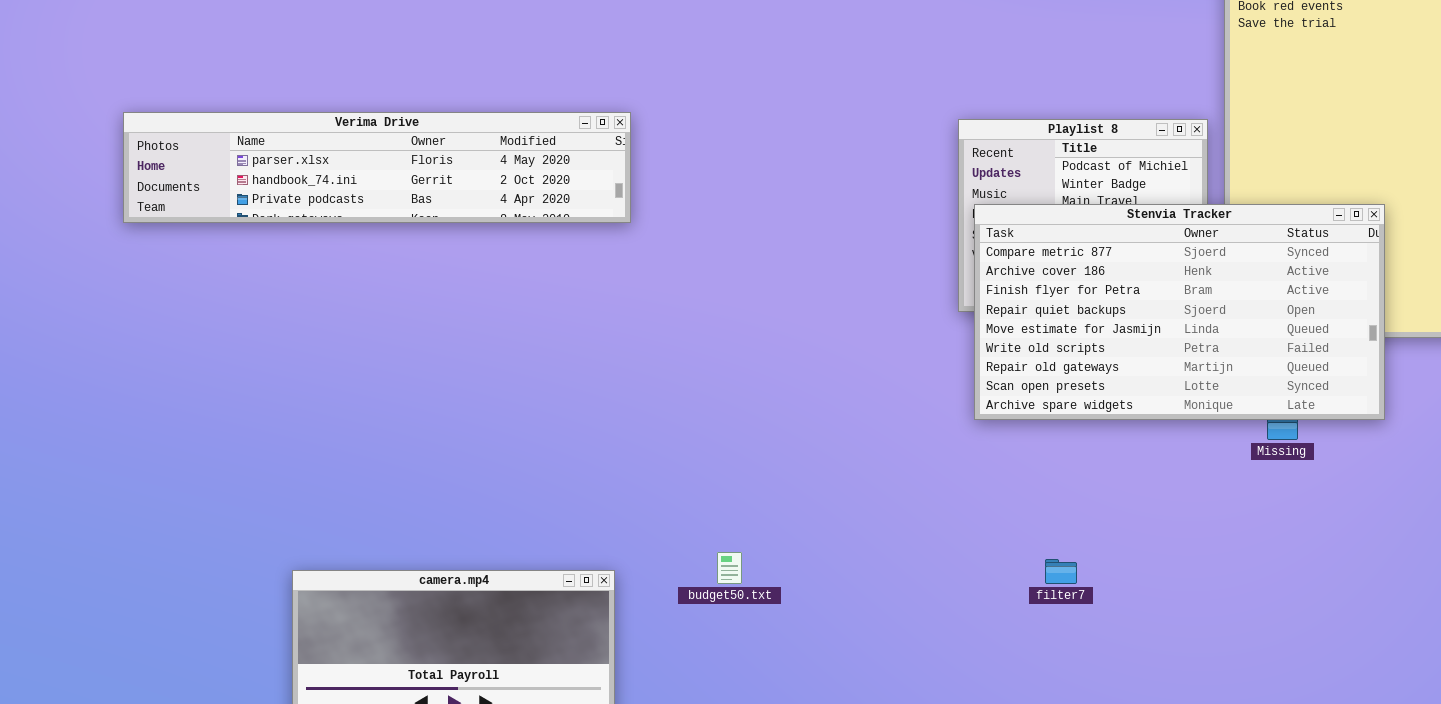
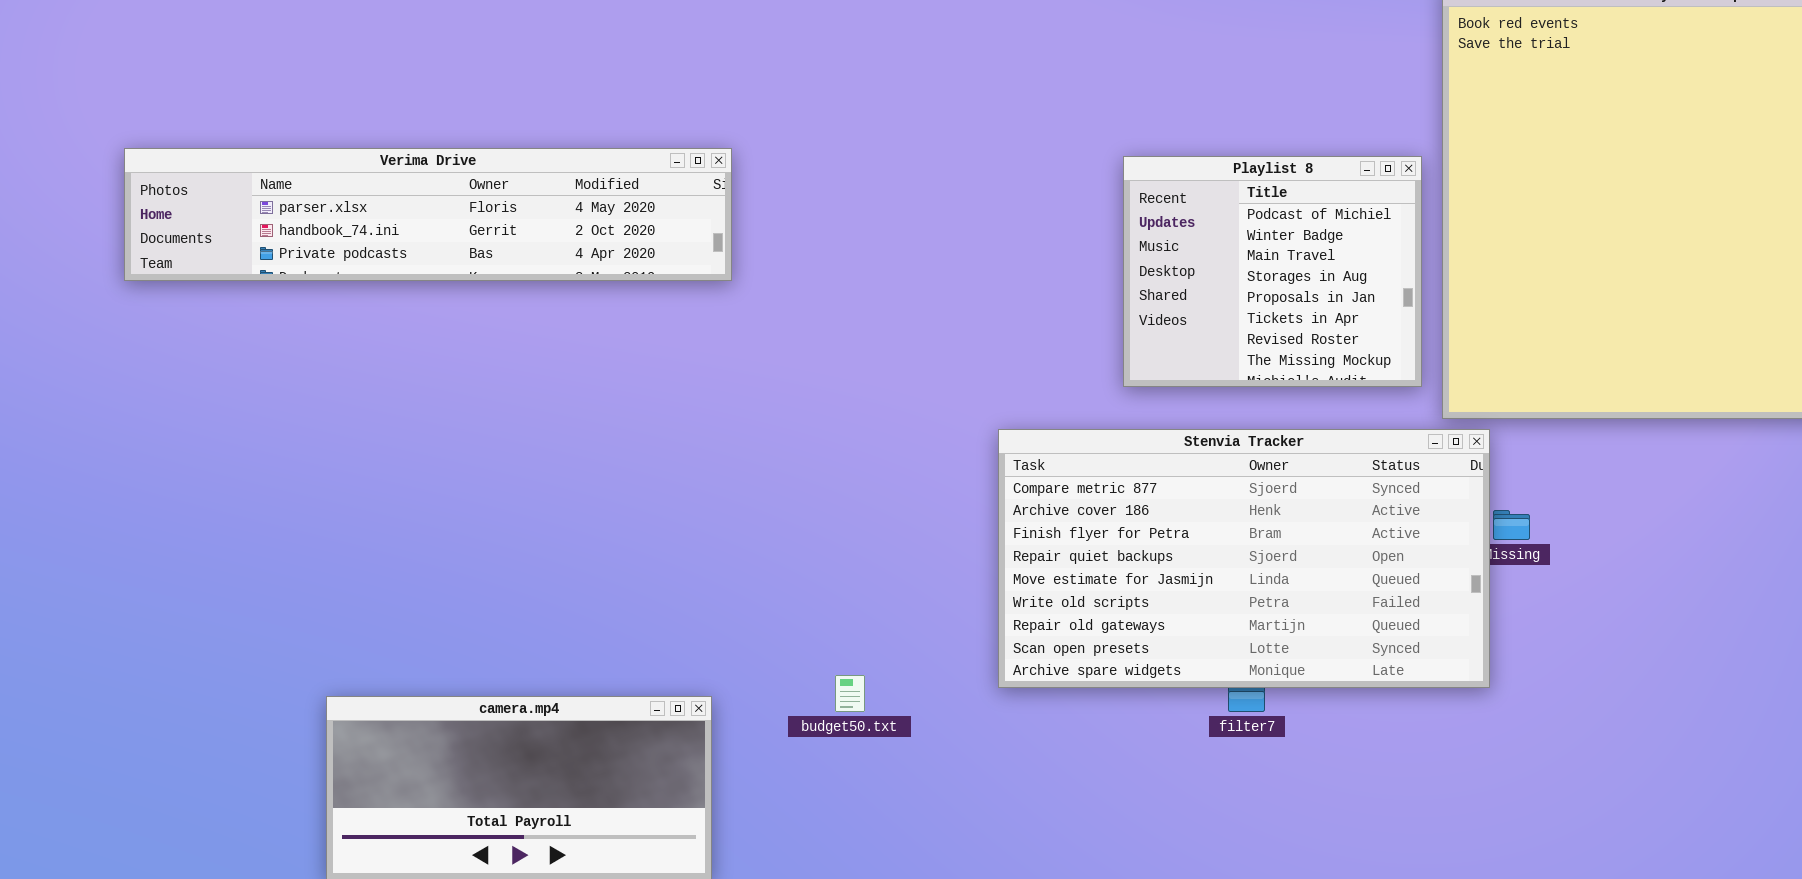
Stenvia Tracker: [974,204,1385,420] -> [998,429,1490,688], moved

